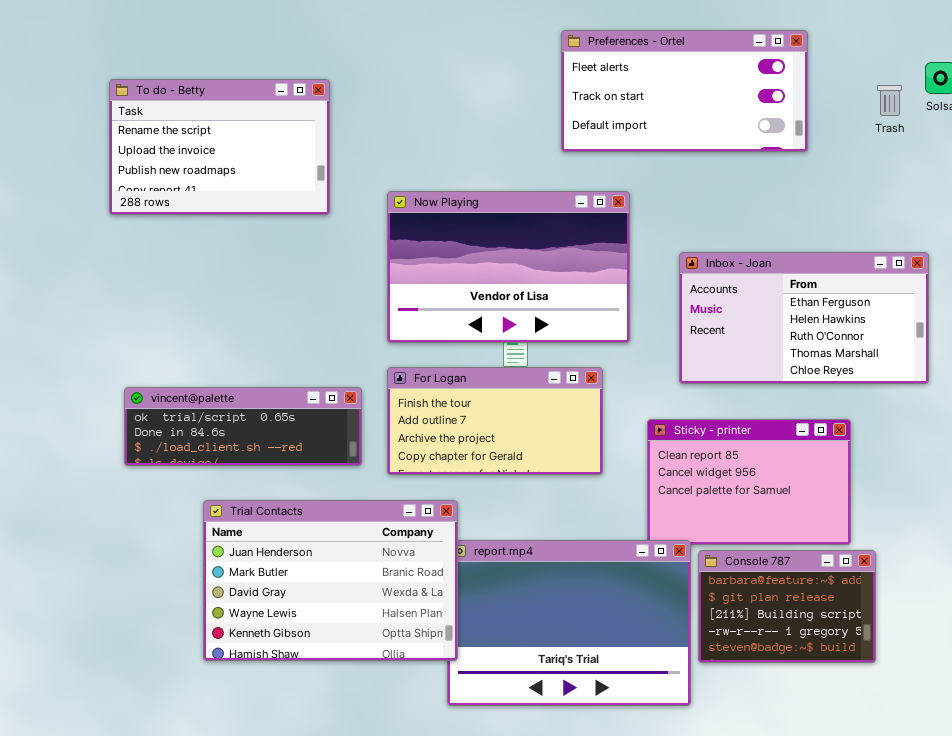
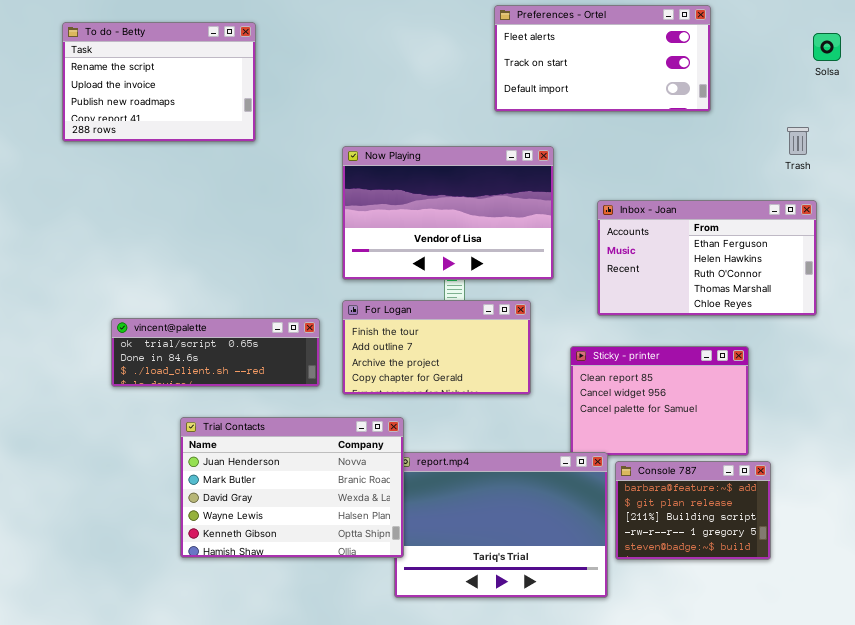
To do - Betty: [109,79,330,215] -> [62,22,256,142], moved
Trash: [877,85,902,116] -> [787,127,809,155], moved

